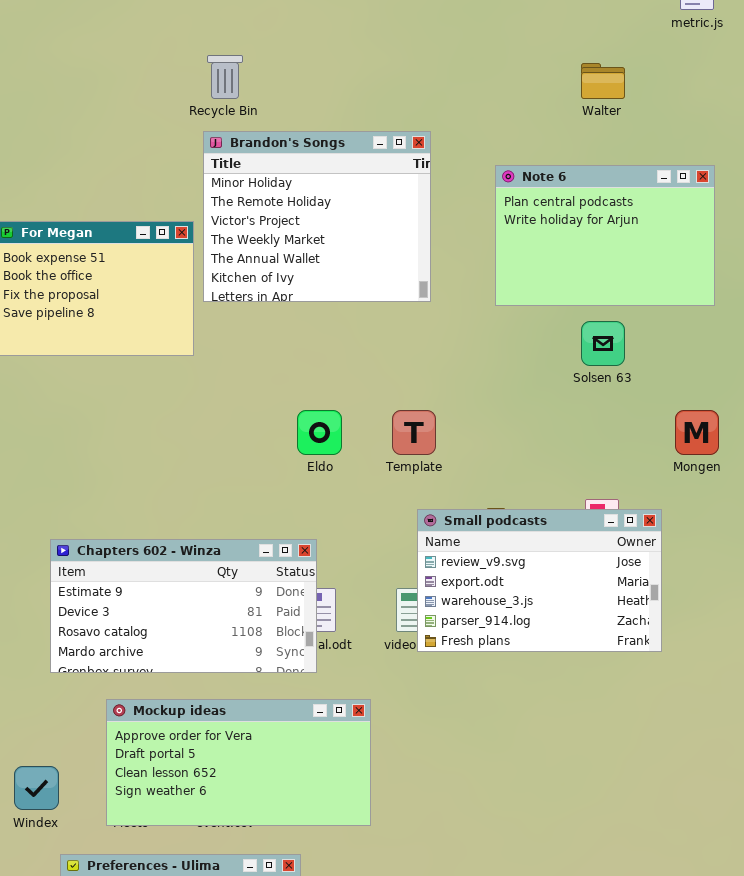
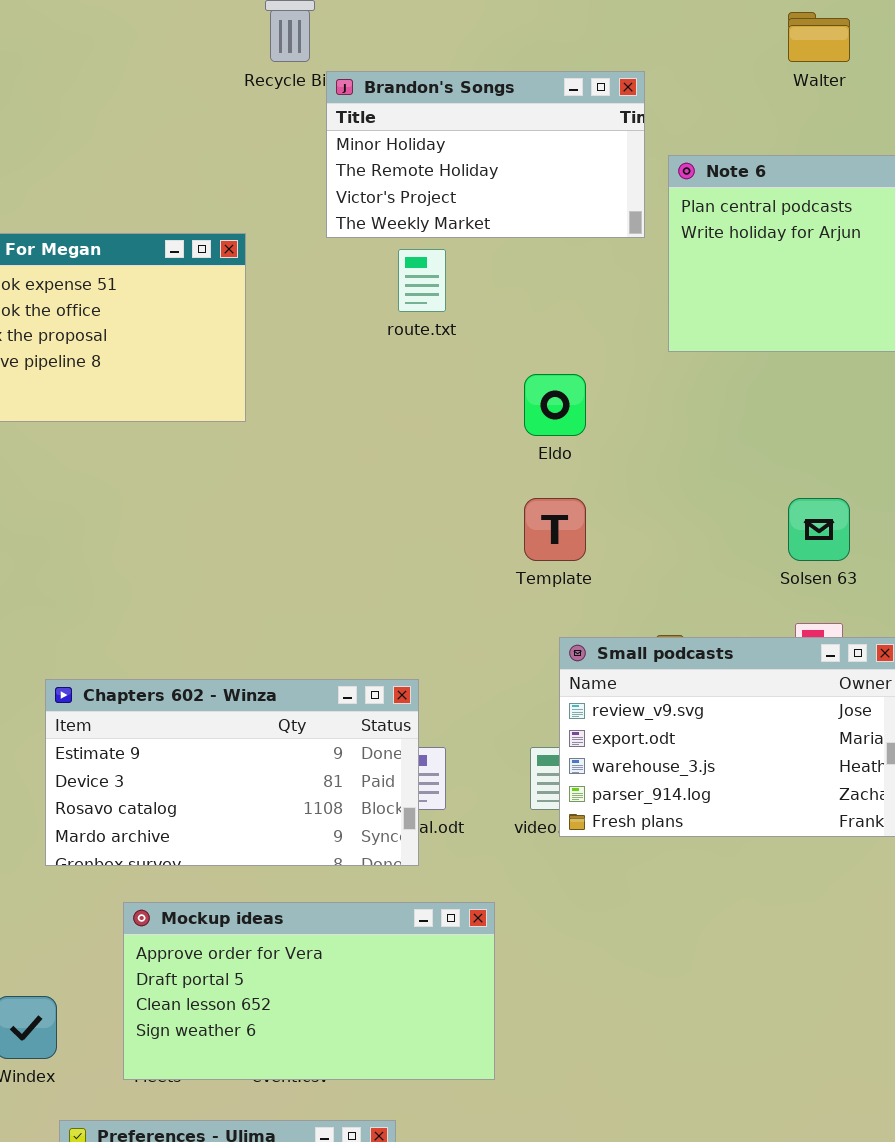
Brandon's Songs: [203,131,431,302] -> [326,71,645,238], moved, resized
Solsen 63: [581,321,625,366] -> [788,498,850,561], moved
Eldo: [297,410,342,455] -> [524,374,586,436], moved

